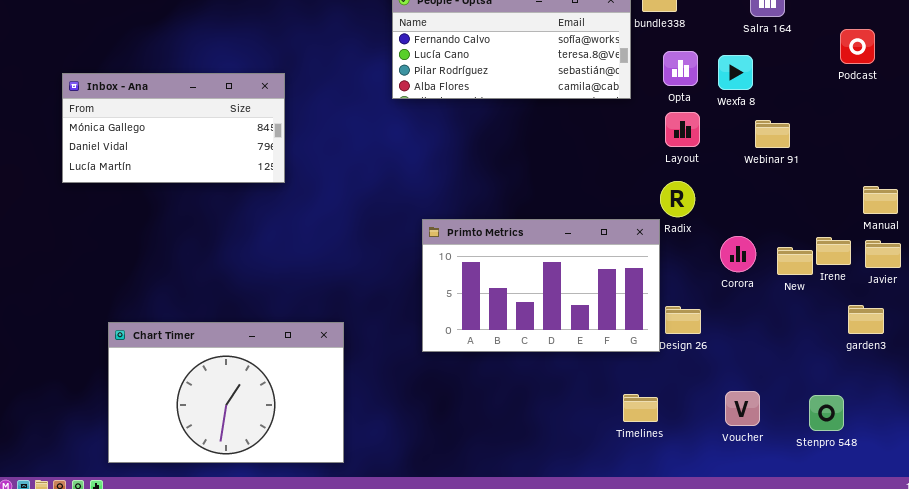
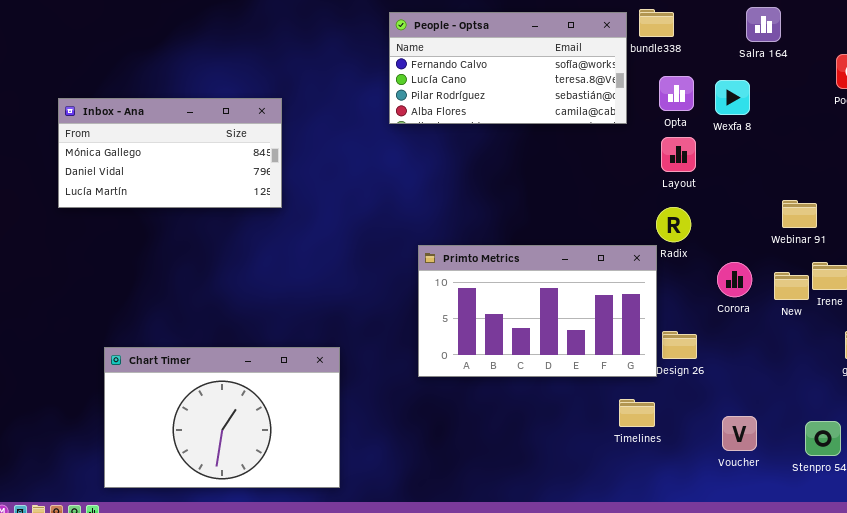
Webinar 91: [755,120,790,148] -> [782,200,817,228], moved
Timelines: [623,394,658,422] -> [619,399,655,427], moved

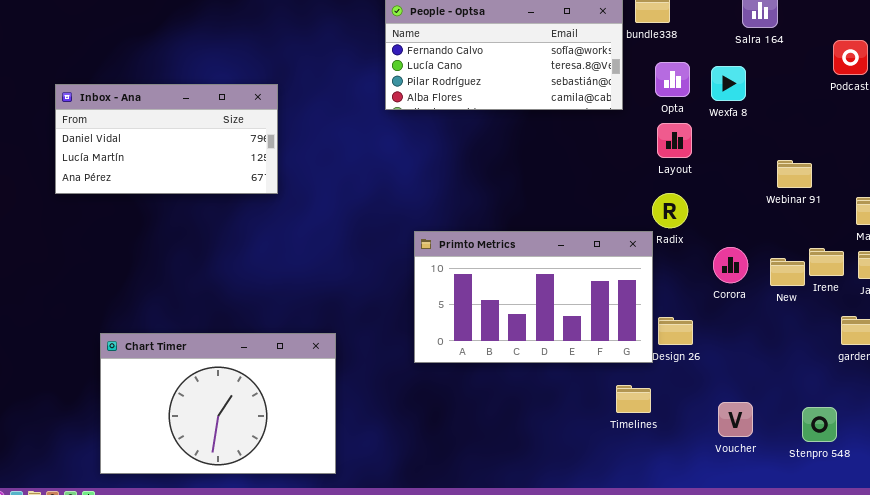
Inbox - Ana: [58,98,282,208] -> [55,84,278,194], scrolled down 1 row
Webinar 91: [782,200,817,228] -> [777,160,812,188], moved

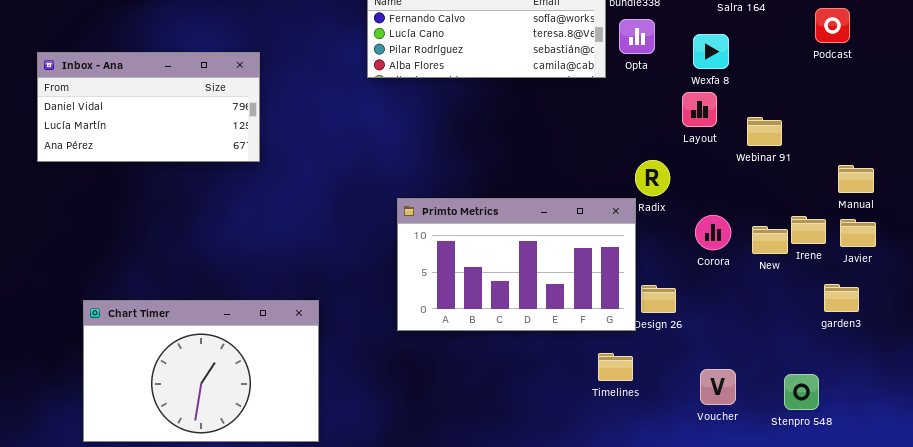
Opta: [655,62,690,97] -> [619,19,655,54], moved
Layout: [657,123,692,158] -> [682,92,717,127], moved
Webinar 91: [777,160,812,188] -> [747,117,782,146], moved

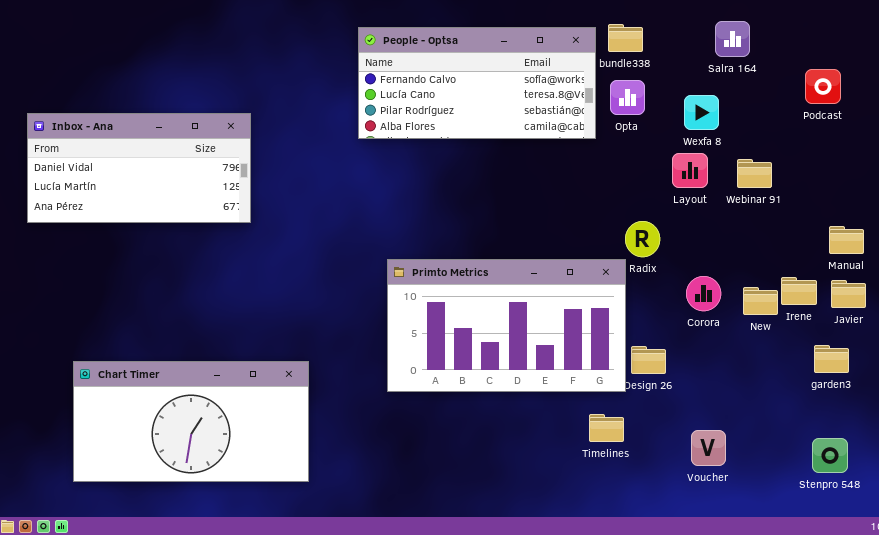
Webinar 91: [747,117,782,146] -> [737,159,772,188], moved
Chart Timer: [83,300,319,442] -> [73,361,309,482], resized
Stenpro 548: [784,374,819,410] -> [812,438,848,473], moved

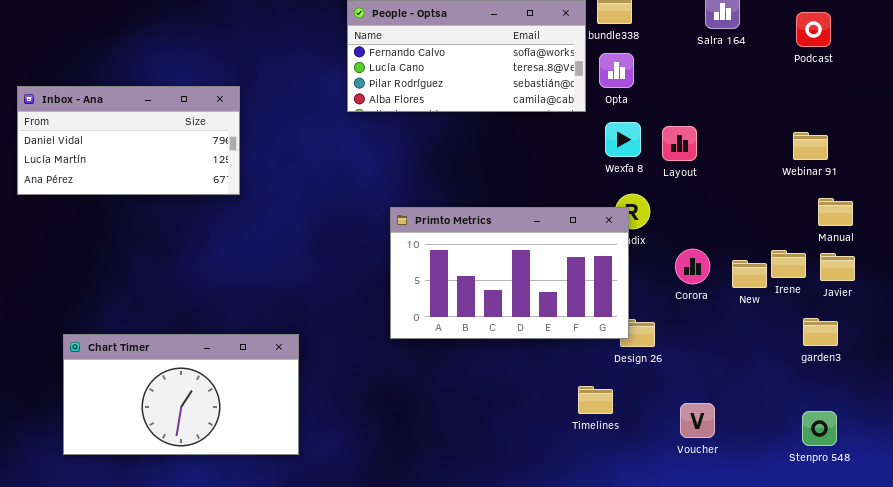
Podcast: [805,69,841,104] -> [796,12,831,47], moved
Wexfa 8: [684,95,719,130] -> [605,122,641,157], moved
Webinar 91: [737,159,772,188] -> [793,132,828,160], moved
Primto Metrics: [387,259,626,392] -> [390,207,629,339], moved

